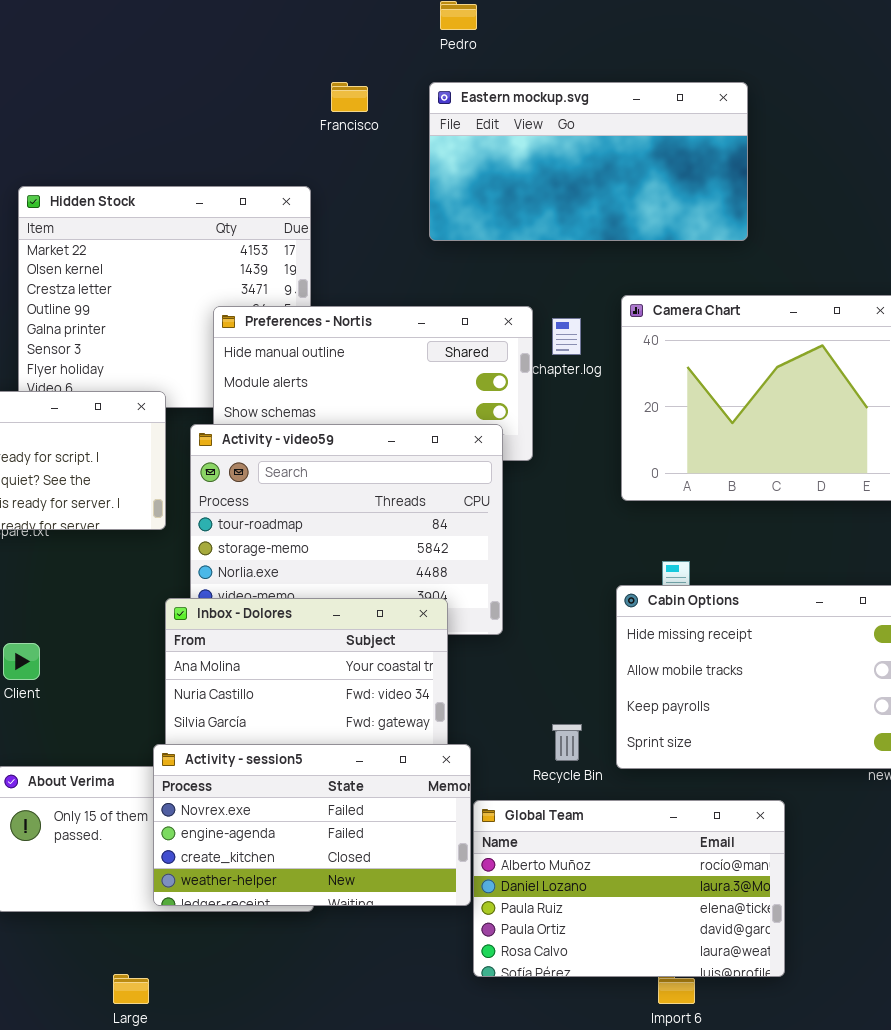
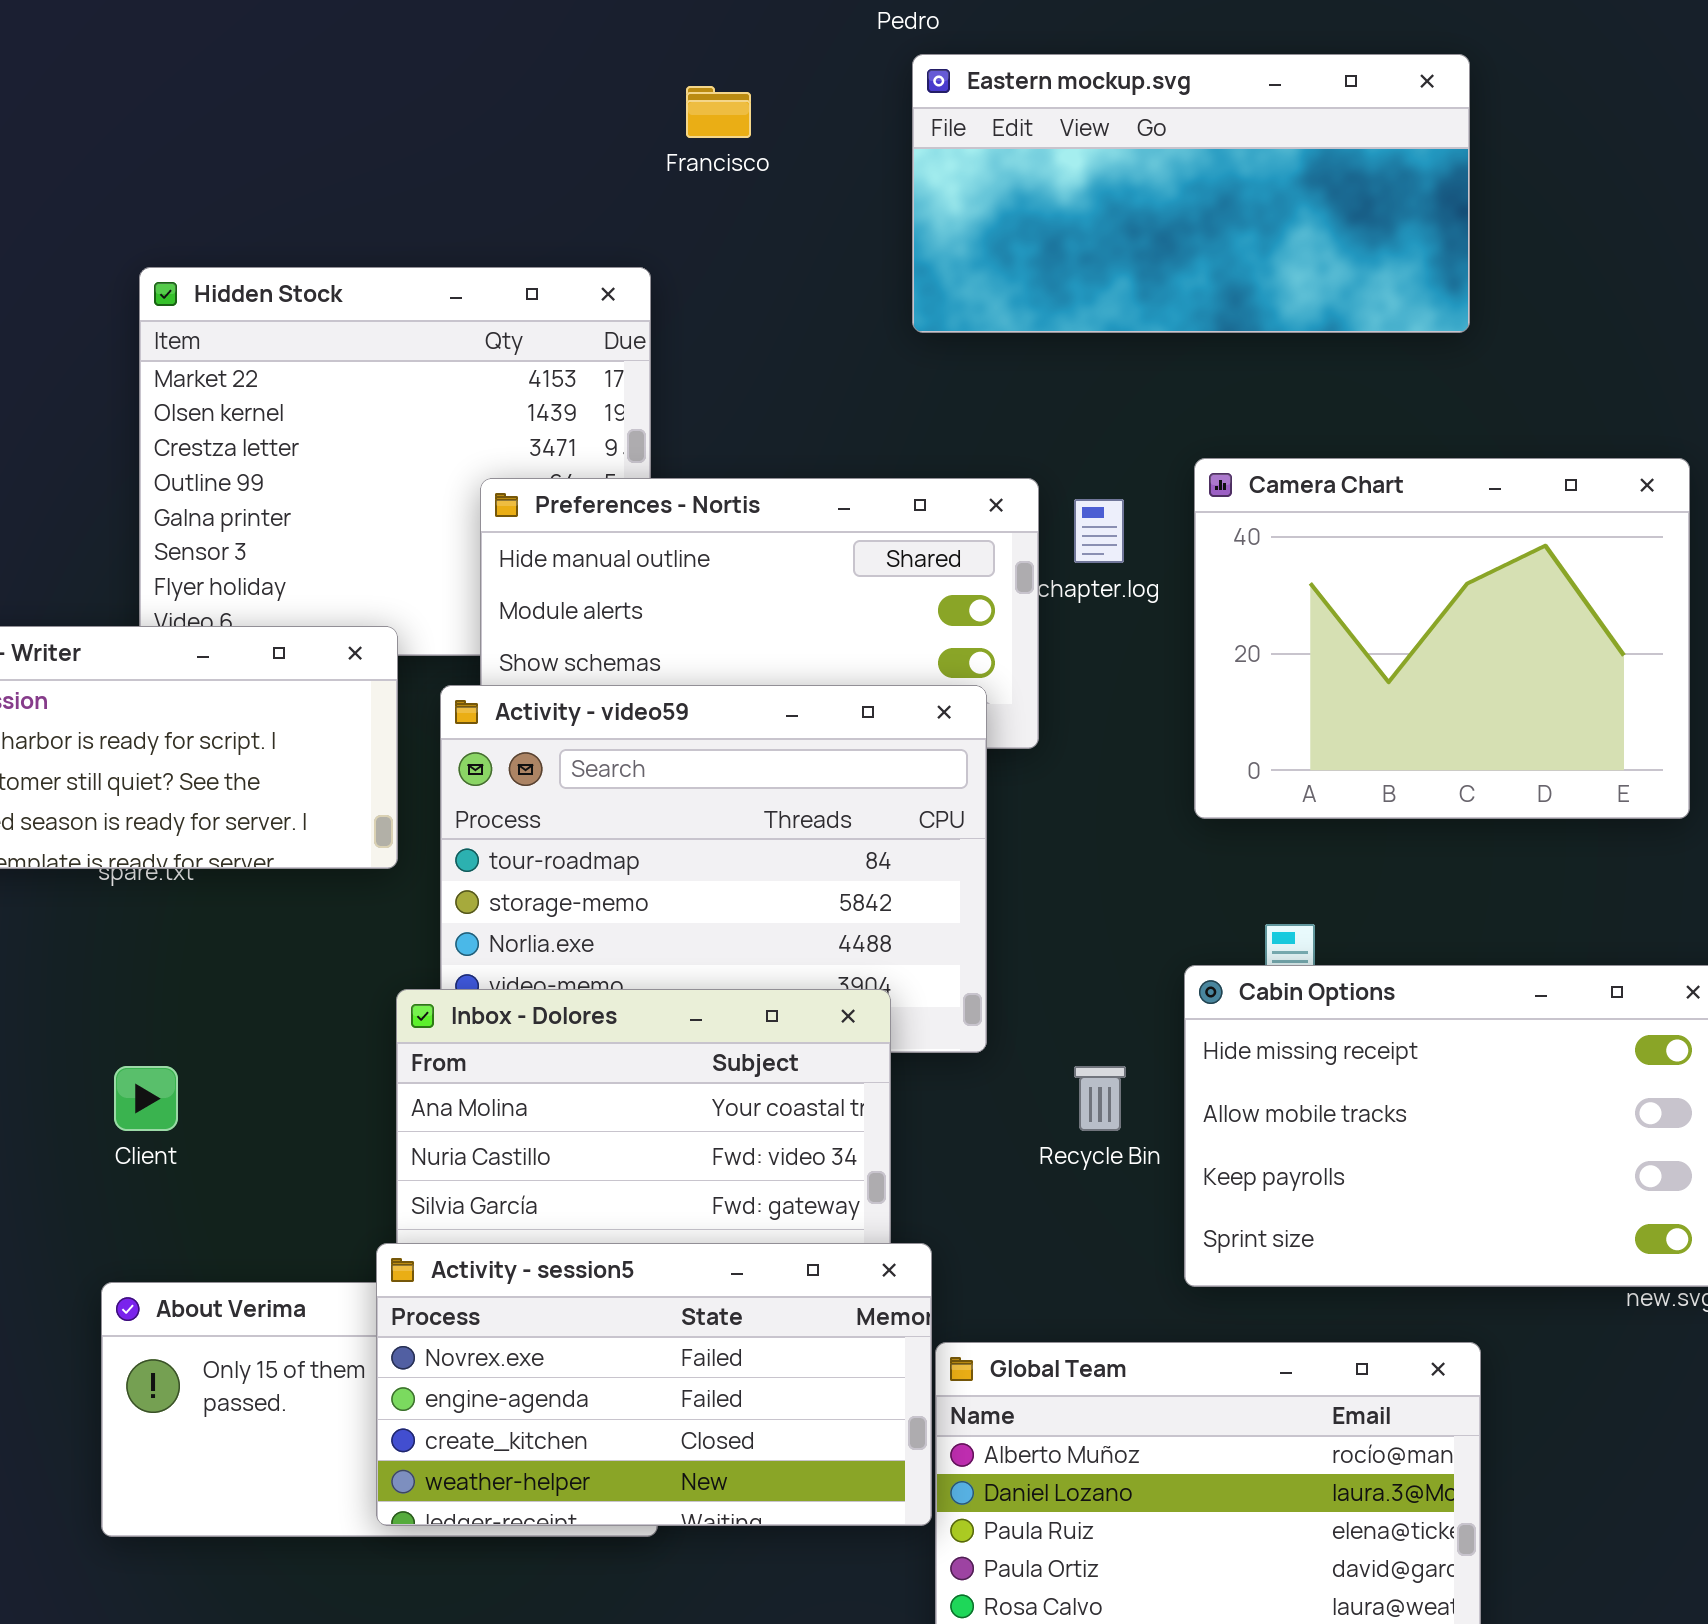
Eastern mockup.svg: [429,82,748,241] -> [912,54,1470,333], moved
Recycle Bin: [552,724,582,761] -> [1074,1066,1126,1131], moved

